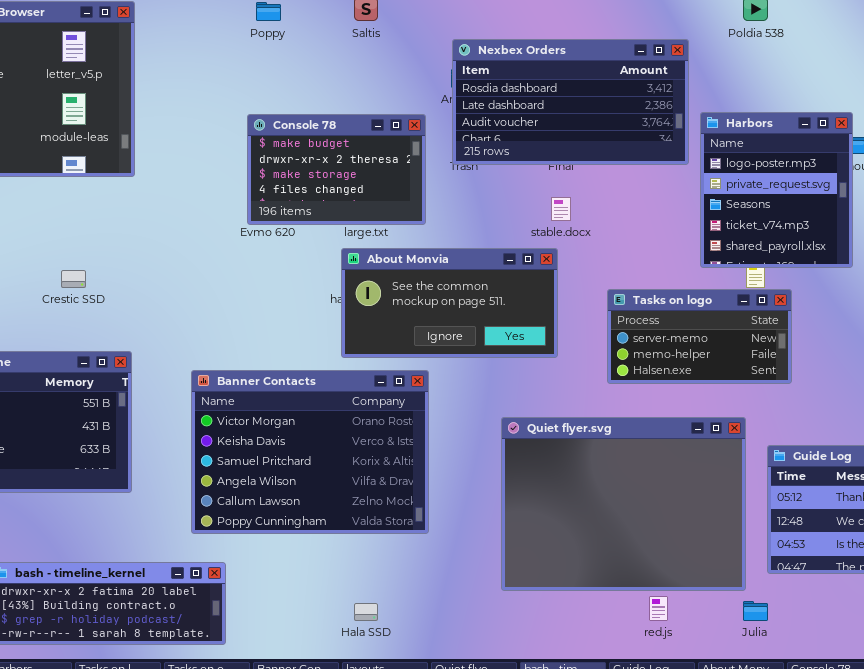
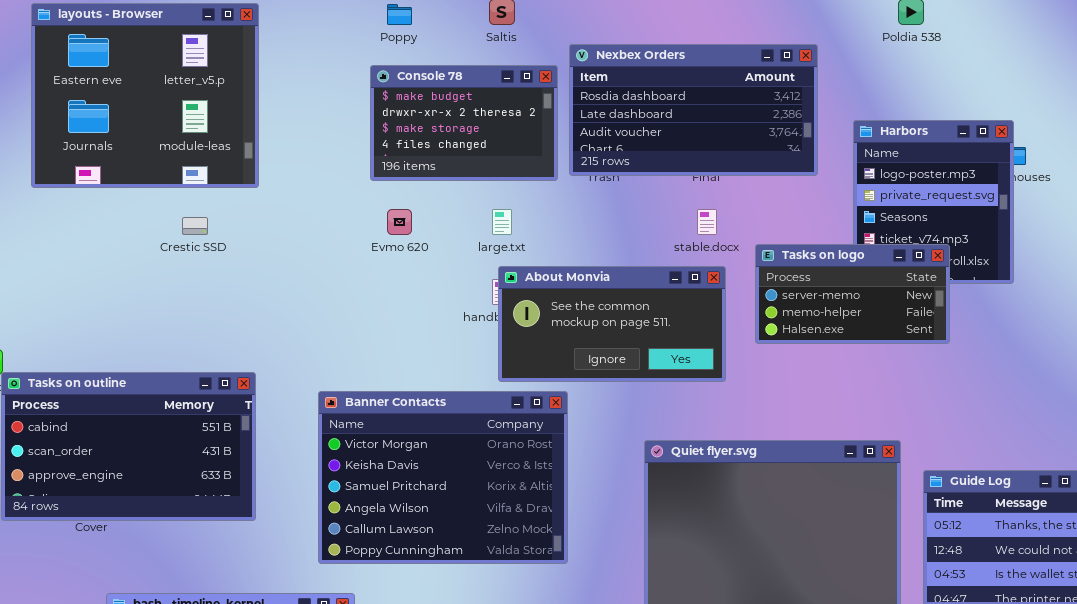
Nexbex Orders: [452,39,689,165] -> [569,44,818,176], moved
Console 78: [247,114,426,225] -> [370,65,558,181], moved
About Monvia: [341,248,558,358] -> [498,266,726,382], moved
Crestic SSD: [61,270,86,288] -> [182,217,208,235], moved
Tasks on logo: [607,289,792,384] -> [755,244,950,344], moved

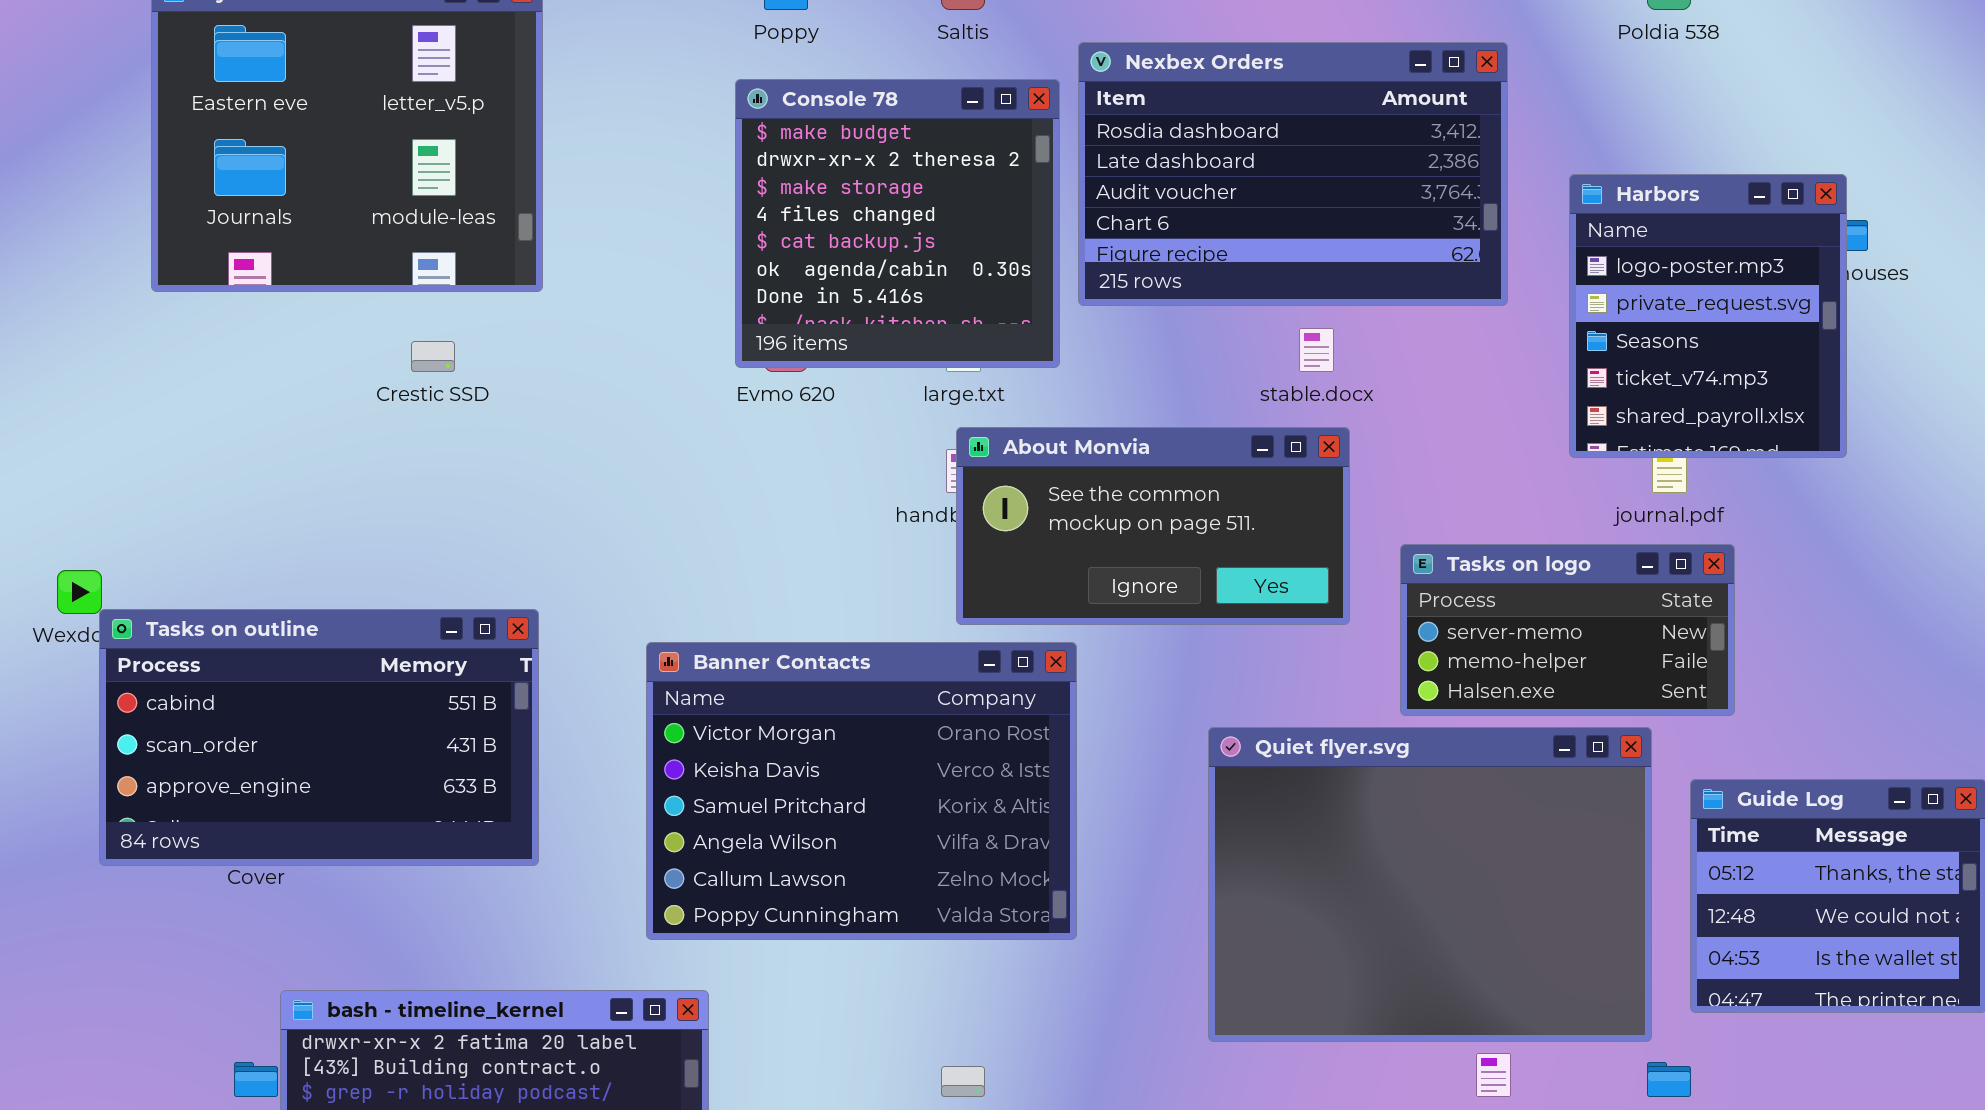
Nexbex Orders: [569,44,818,176] -> [1078,42,1508,306], resized
Console 78: [370,65,558,181] -> [735,79,1060,368], resized
Tasks on logo: [755,244,950,344] -> [1400,544,1735,716], moved

